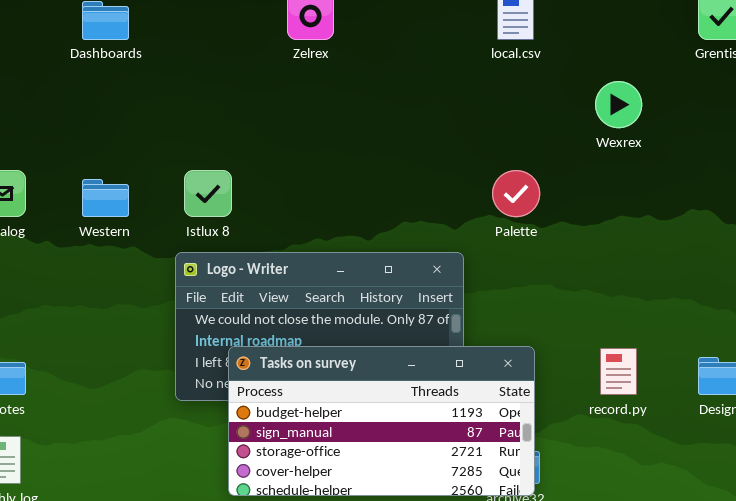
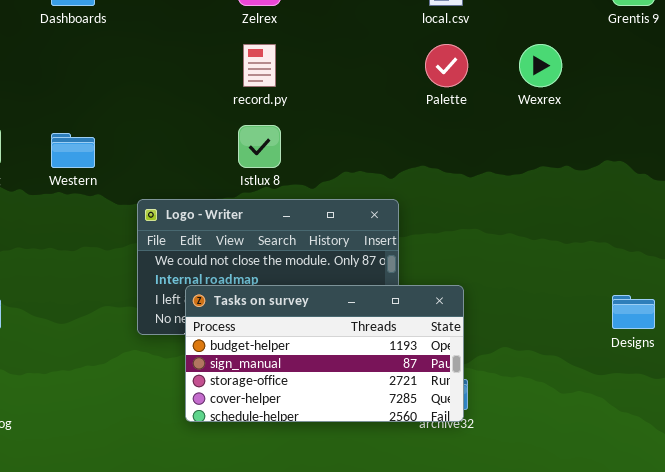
Istlux 8: [184,170,232,217] -> [238,125,281,168], moved
Palette: [492,170,540,217] -> [425,44,468,87], moved
record.py: [600,348,637,395] -> [243,44,276,87], moved

